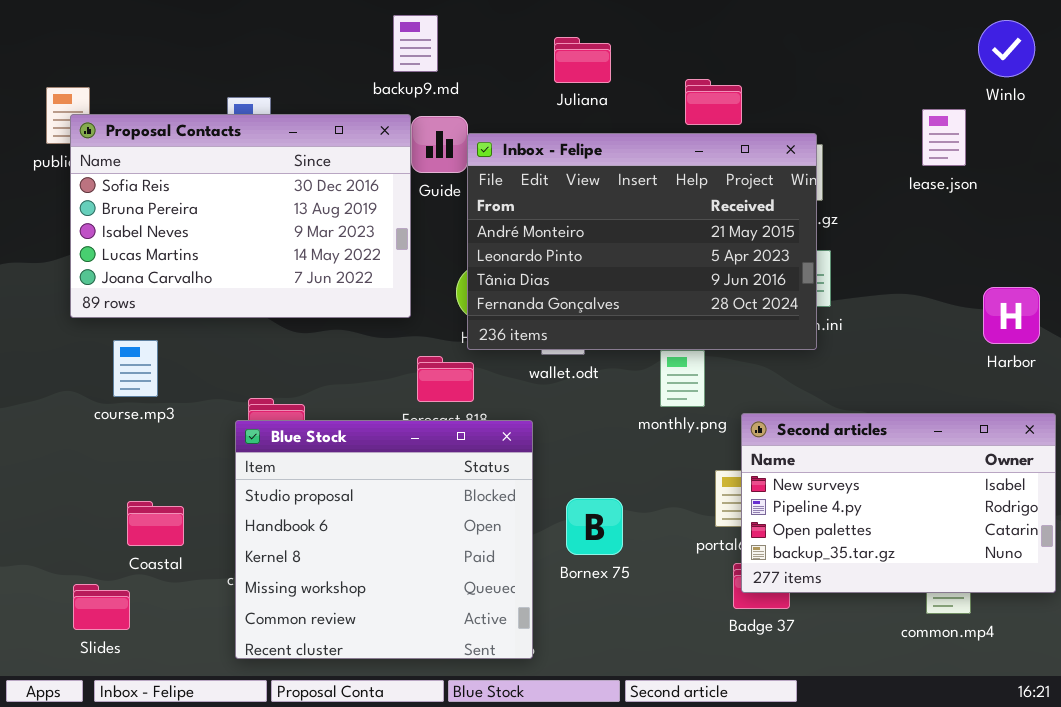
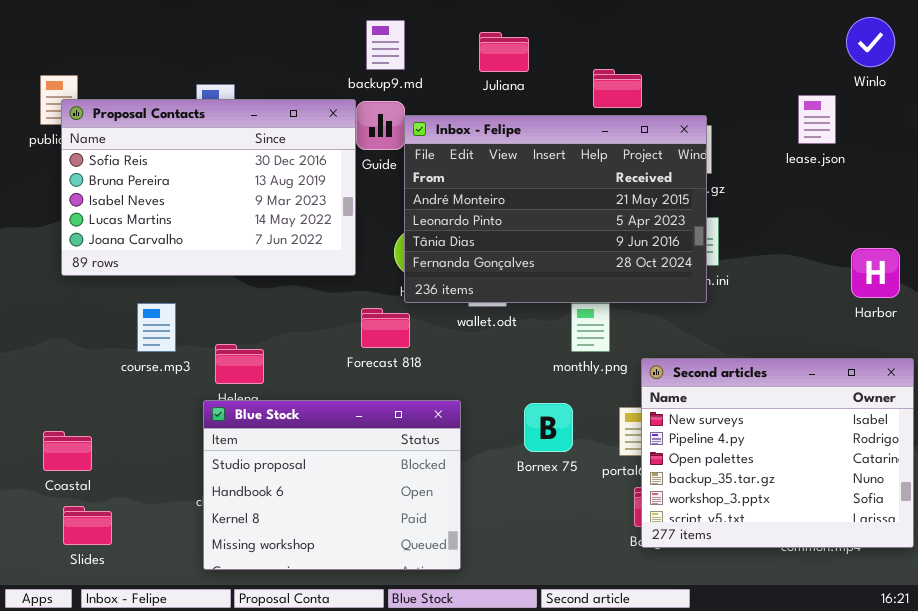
backup9.md: [393,15,438,72] -> [366,20,405,70], moved
course.mp3: [113,340,158,397] -> [137,303,176,352], moved
Second articles: [741,413,1056,593] -> [641,358,914,548], resized
Blue Stock: [235,420,533,659] -> [203,400,461,570], resized
Bornex 75: [566,498,623,555] -> [524,403,573,452], moved
Coastal: [127,501,184,546] -> [43,431,92,471], moved

